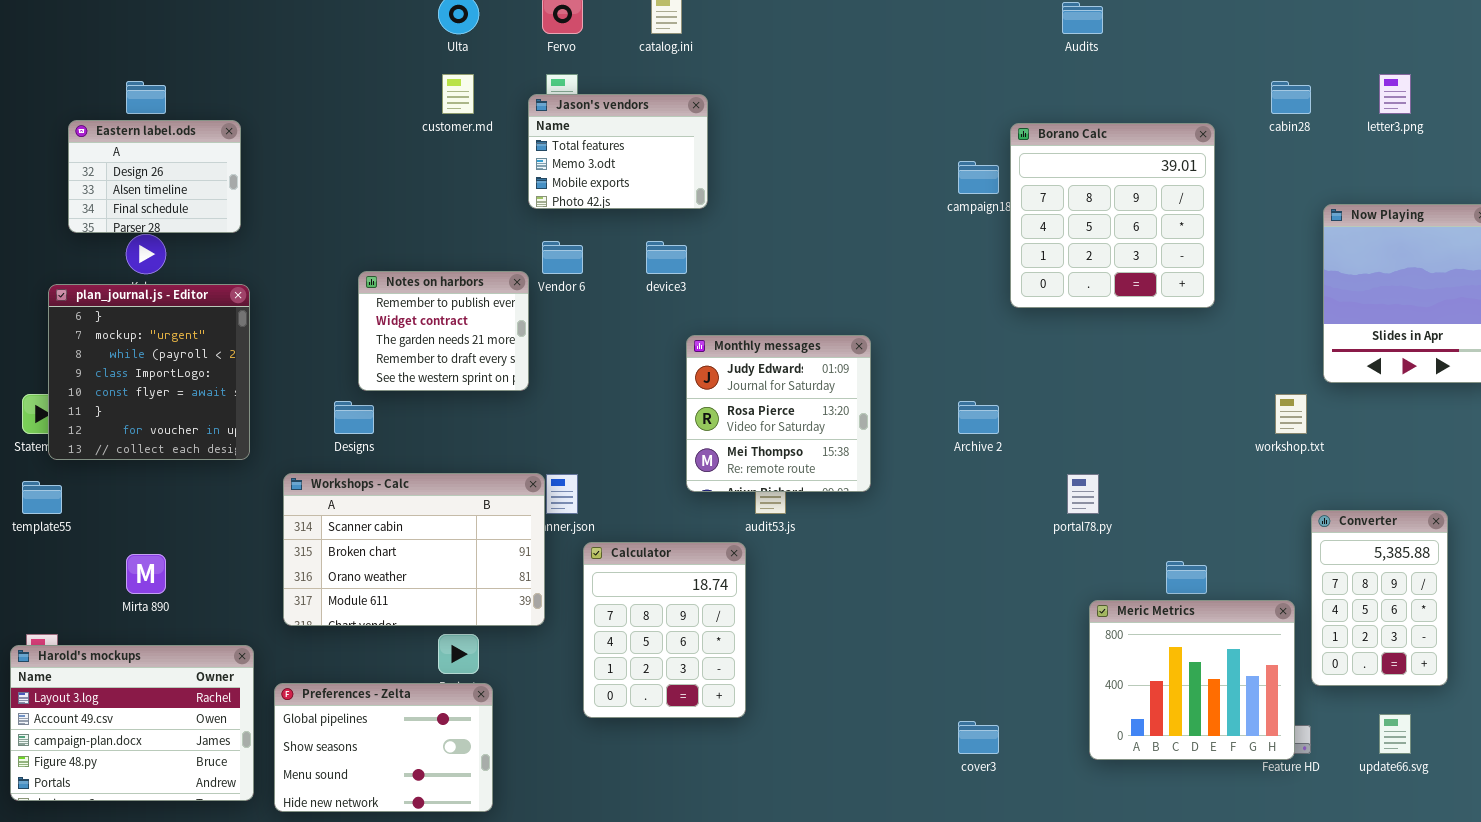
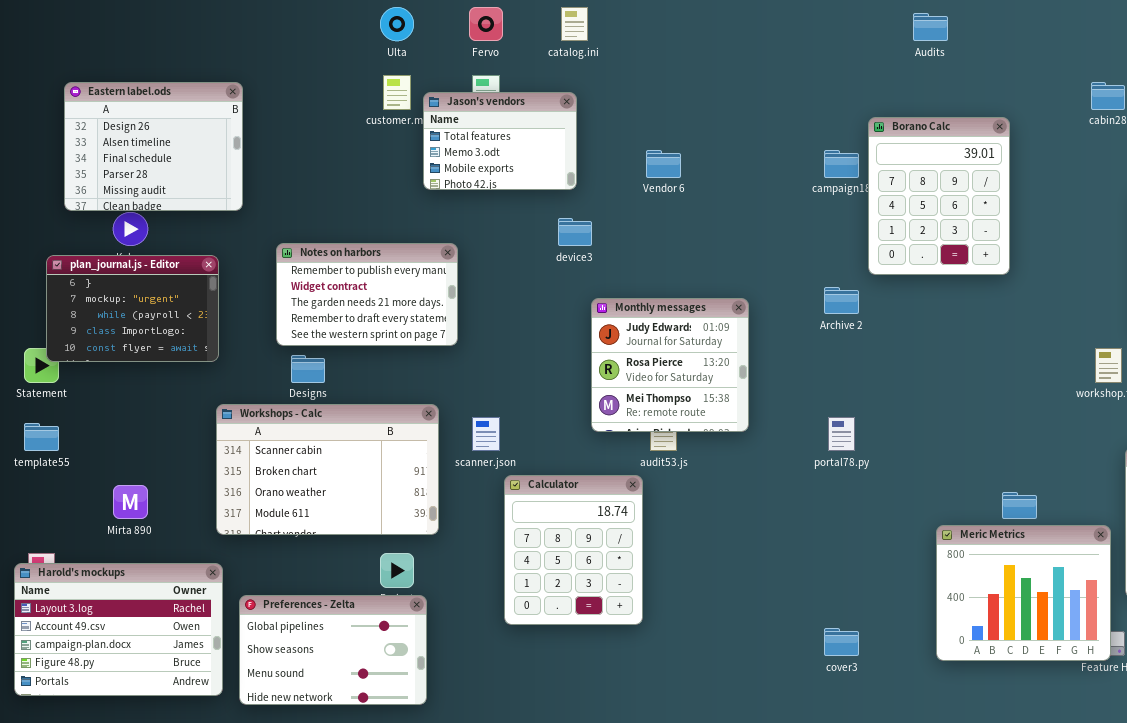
Jason's vendors: [528,94,708,209] -> [423,92,577,190], moved
Eastern label.ods: [68,120,241,233] -> [64,82,243,211], resized
Borano Calc: [1010,123,1215,308] -> [868,117,1010,275], resized
Vendor 6: [542,241,583,274] -> [646,150,681,178], moved
Notes on harbors: [358,271,529,391] -> [276,243,458,346], resized
plan_journal.js - Editor: [48,284,250,460] -> [46,255,219,362], resized
Archive 2: [958,401,999,434] -> [824,287,859,314], moved
Workshops - Calc: [283,473,545,626] -> [216,404,439,535], moved
portal78.py: [1067,474,1099,514] -> [828,417,855,451], moved

